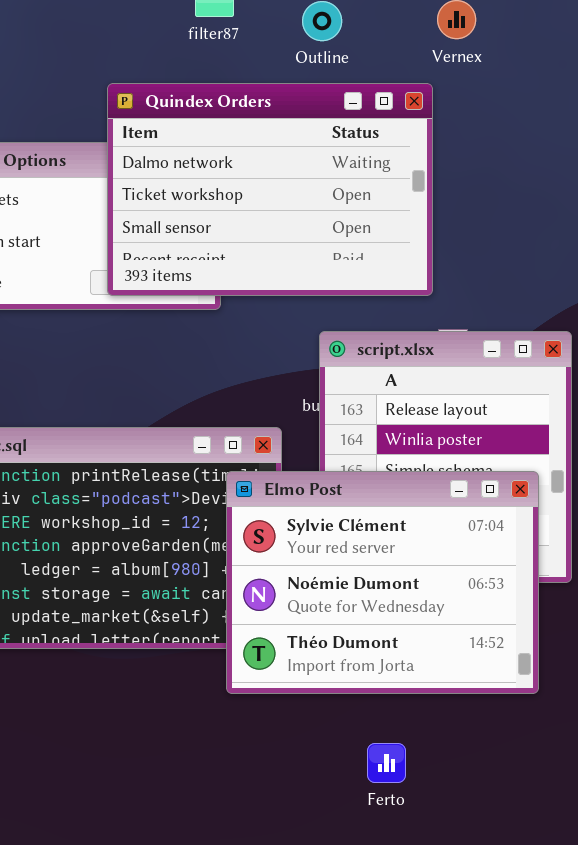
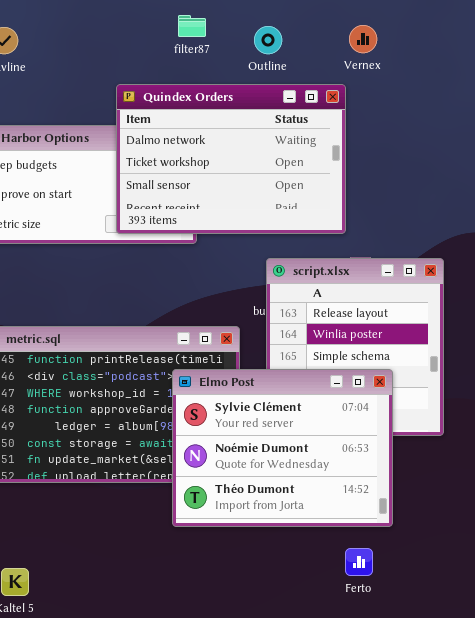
Elmo Post: [226,471,539,694] -> [172,369,393,527], moved
Ferto: [367,743,406,783] -> [345,548,373,576], moved

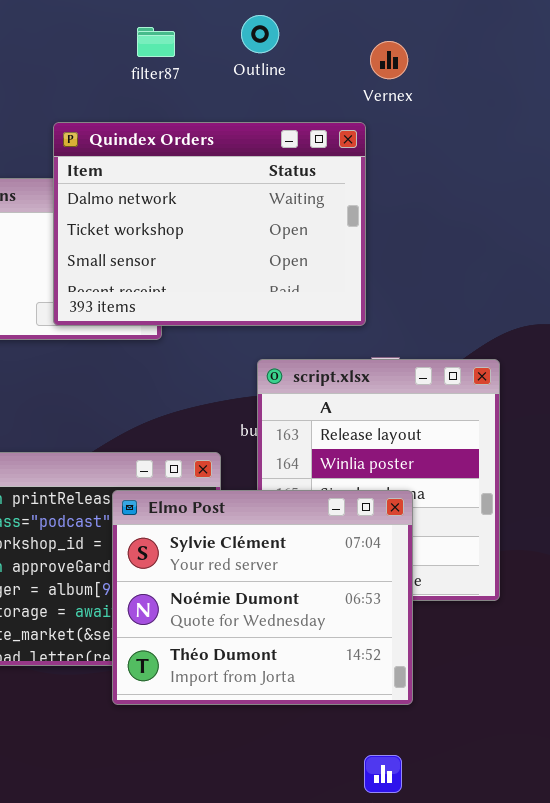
Outline: [254,26,282,54] -> [241,15,279,53], moved
Elmo Post: [172,369,393,527] -> [112,490,413,705], moved

